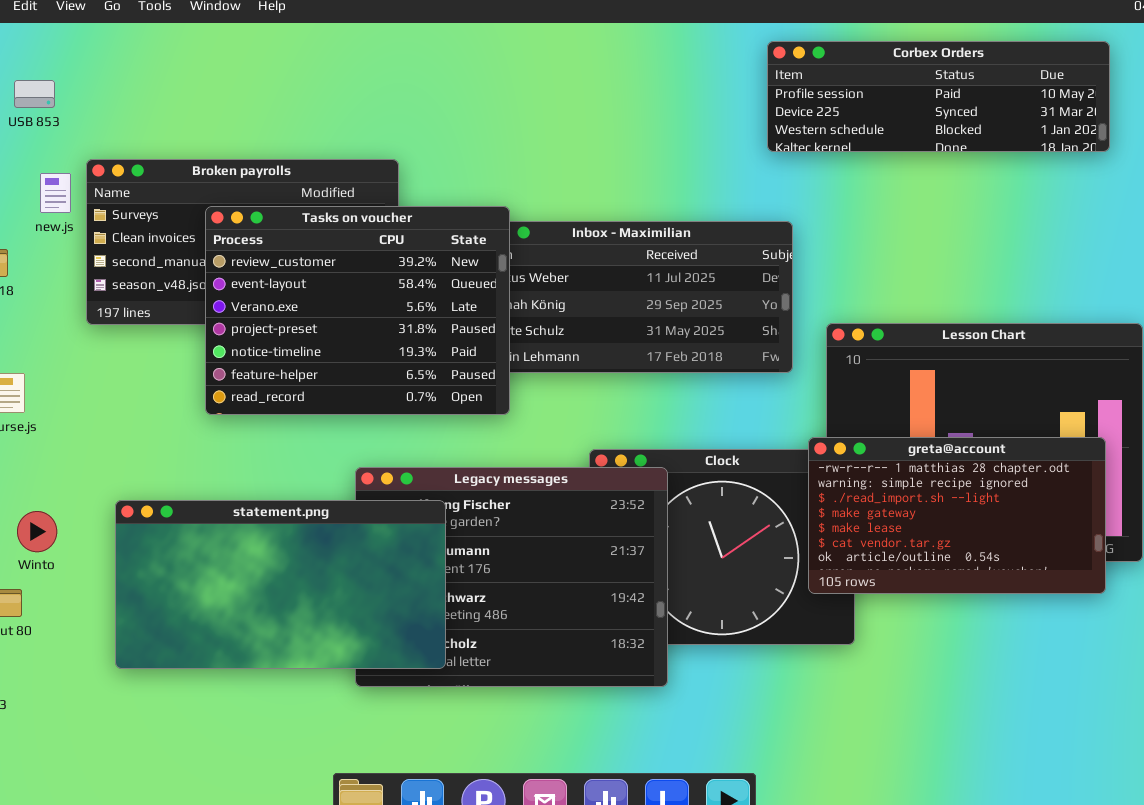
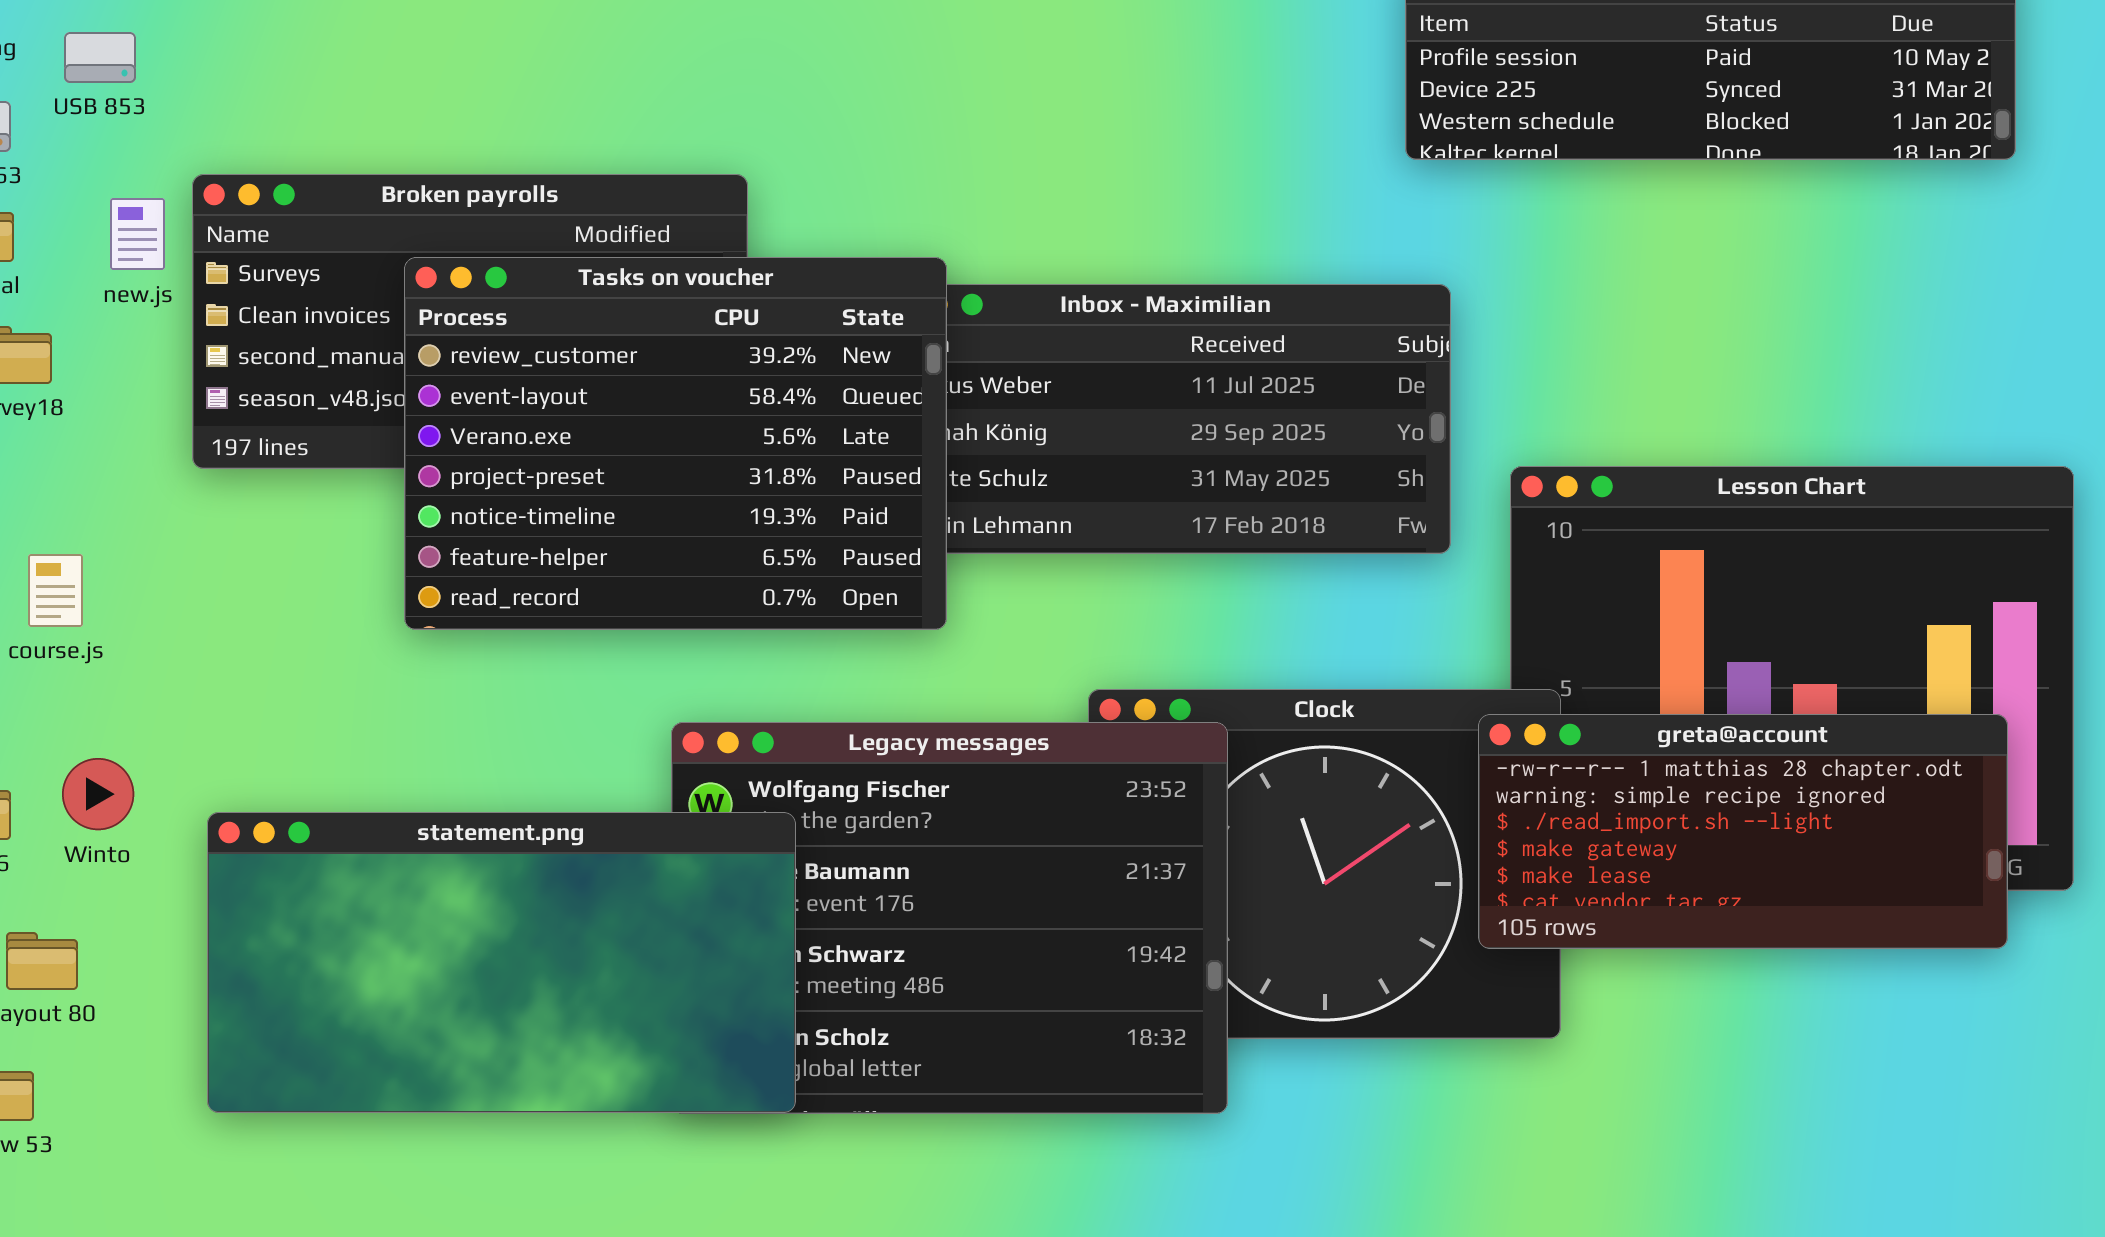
greta@account: [808,437,1106,594] -> [1478,714,2008,949], resized
statement.png: [115,500,446,669] -> [207,812,796,1113], moved
Winto: [17,511,57,552] -> [62,758,134,830], moved

